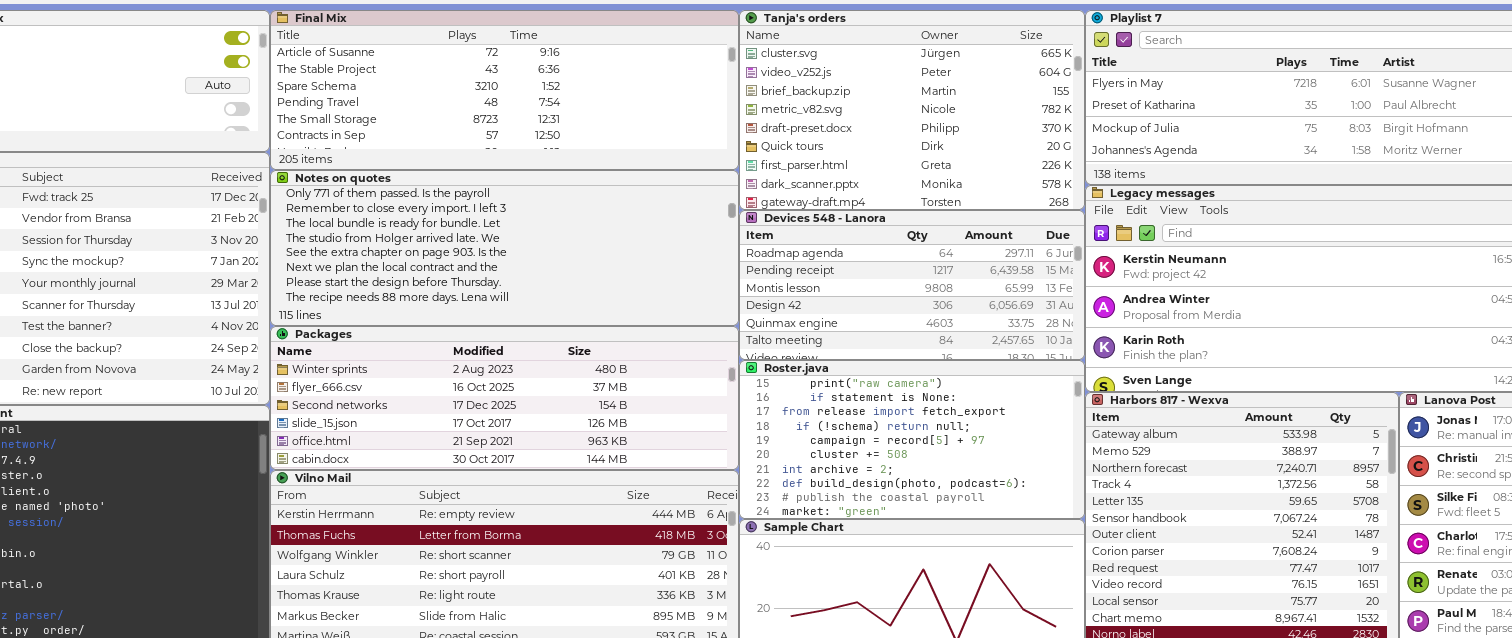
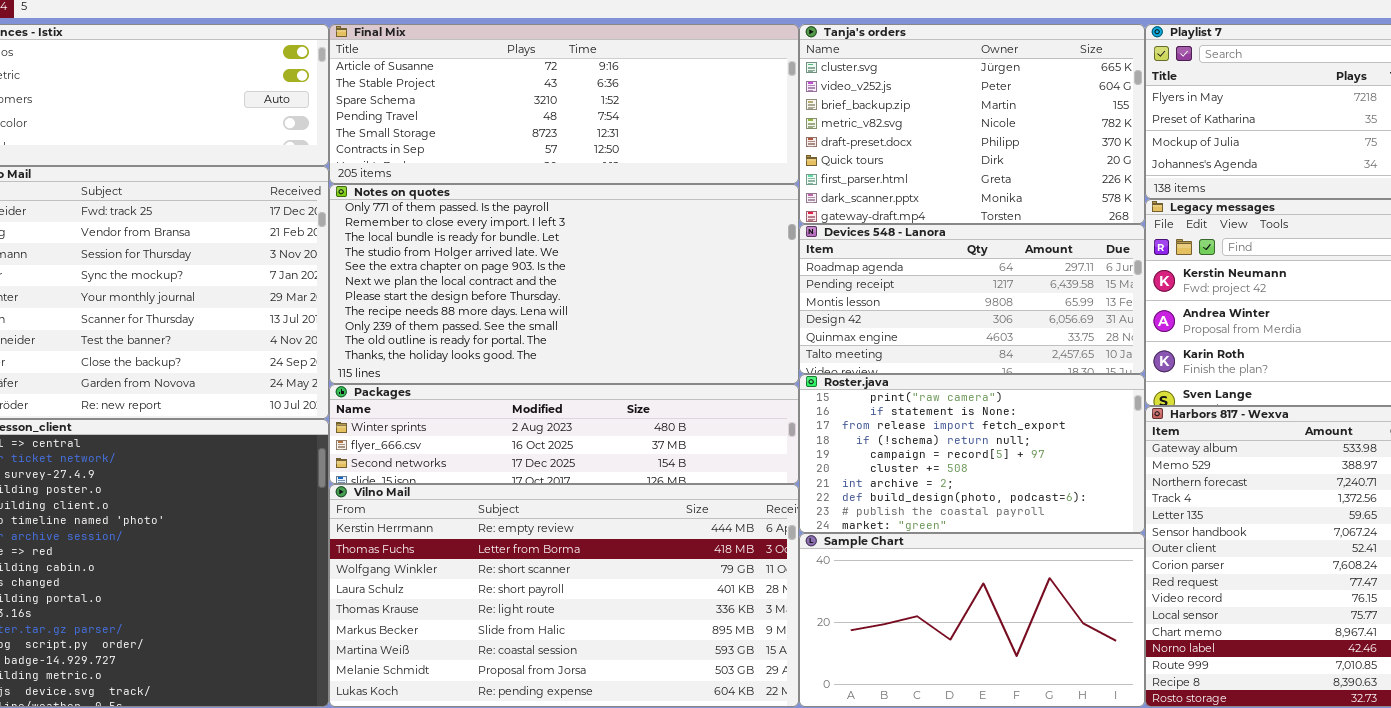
Notes on quotes: [270,170,739,326] -> [329,184,799,384], resized
Packages: [270,326,739,470] -> [329,384,799,484], resized

